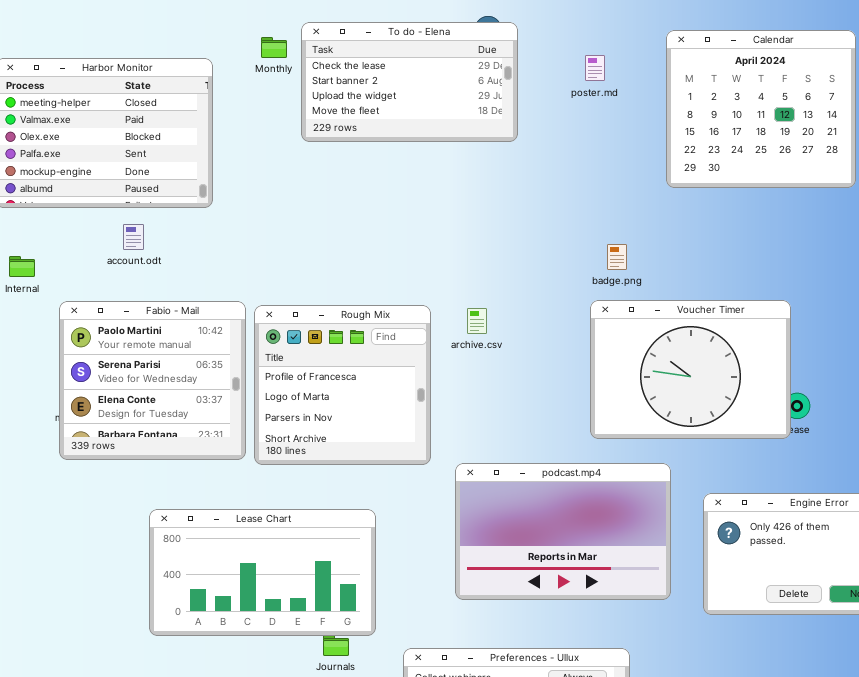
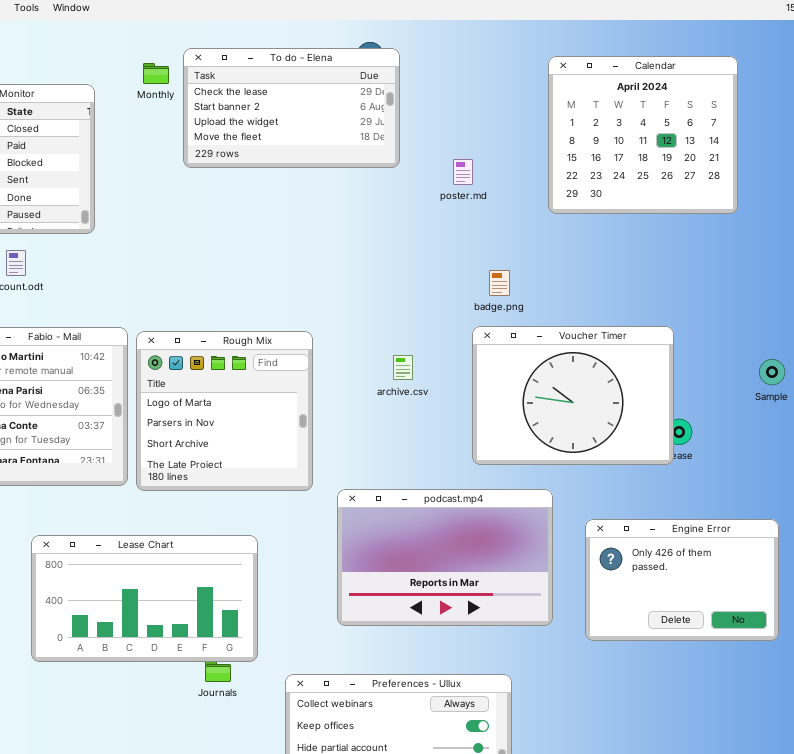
poster.md: [585,55,605,81] -> [453,159,473,185], moved
Rough Mix: [254,305,431,465] -> [136,331,313,491], scrolled down 1 row
archive.csv: [467,308,487,334] -> [393,355,413,380], moved

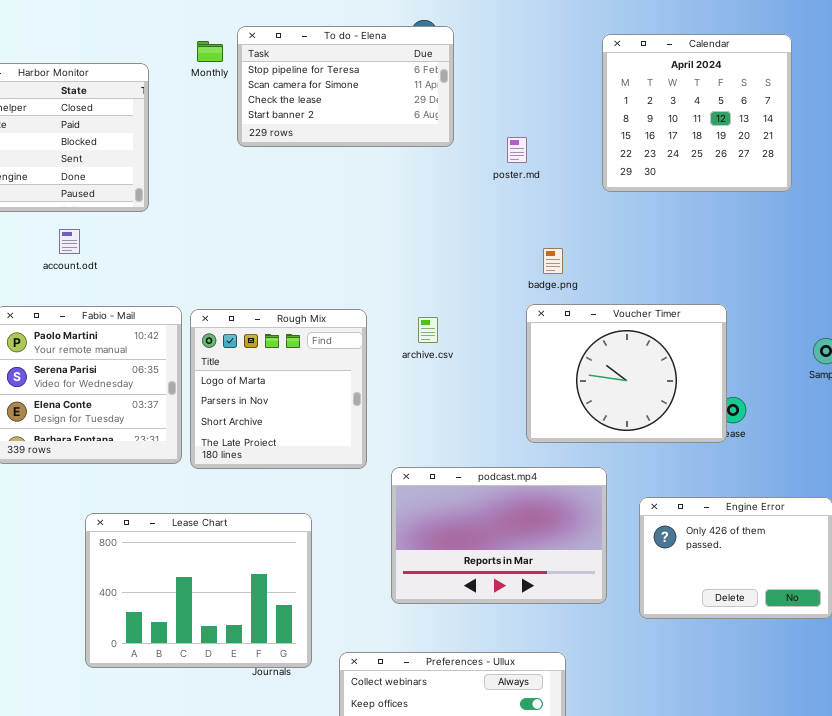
To do - Elena: [183,48,400,168] -> [237,26,454,147], scrolled up 2 rows
archive.csv: [393,355,413,380] -> [418,317,438,343], moved
Lease Chart: [31,535,258,662] -> [85,513,312,668], resized

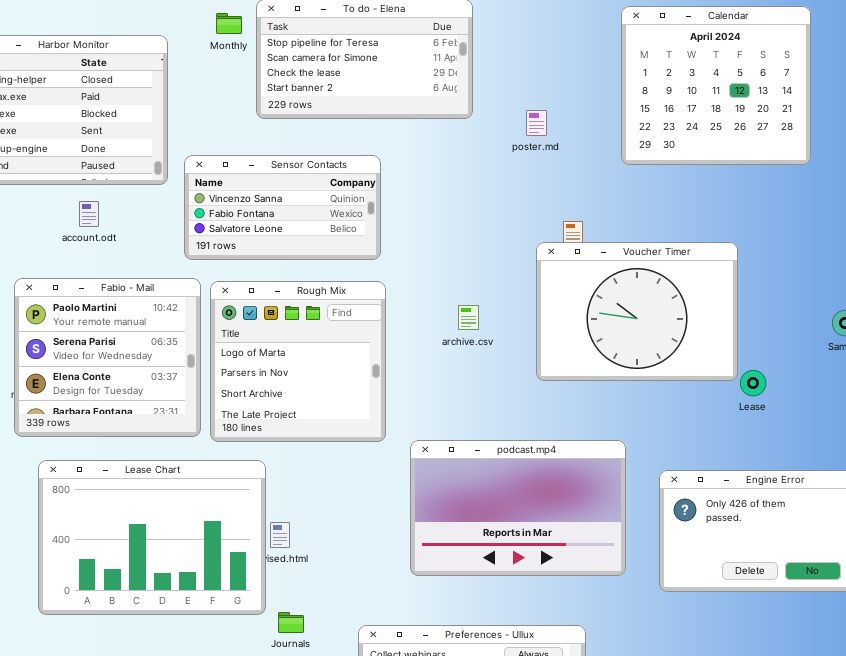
Sensor Contacts: none -> [184,155,381,260], opened
Voucher Timer: [526,304,727,443] -> [536,242,738,381], moved
archive.csv: [418,317,438,343] -> [458,305,479,330], moved
Lease Chart: [85,513,312,668] -> [38,460,266,615], moved

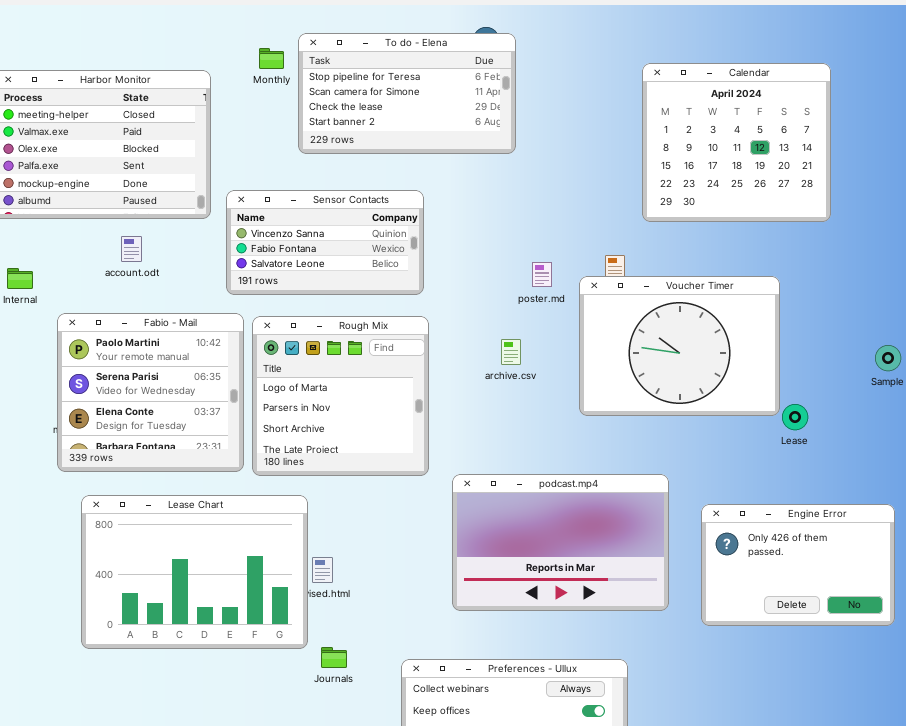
Calendar: [621,6,811,165] -> [642,63,831,222], moved
poster.md: [526,110,547,136] -> [532,262,552,287], moved

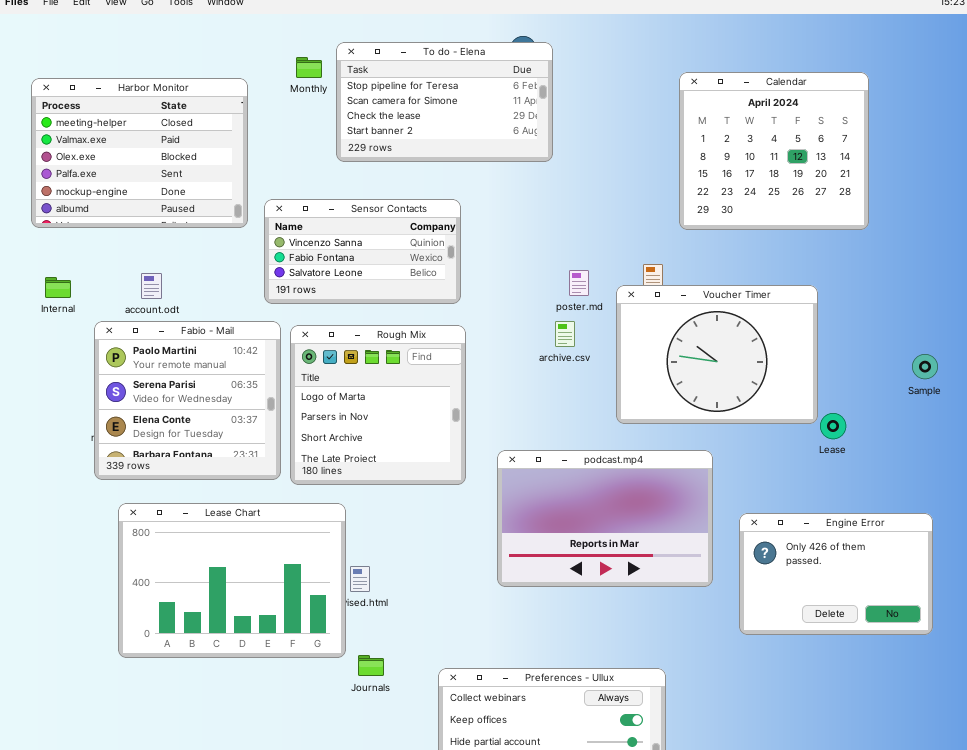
account.odt: [121,236,142,262] -> [141,273,162,299], moved
archive.csv: [501,339,521,365] -> [555,321,575,347], moved
podcast.mp4: [452,474,669,611] -> [497,450,713,587], moved

